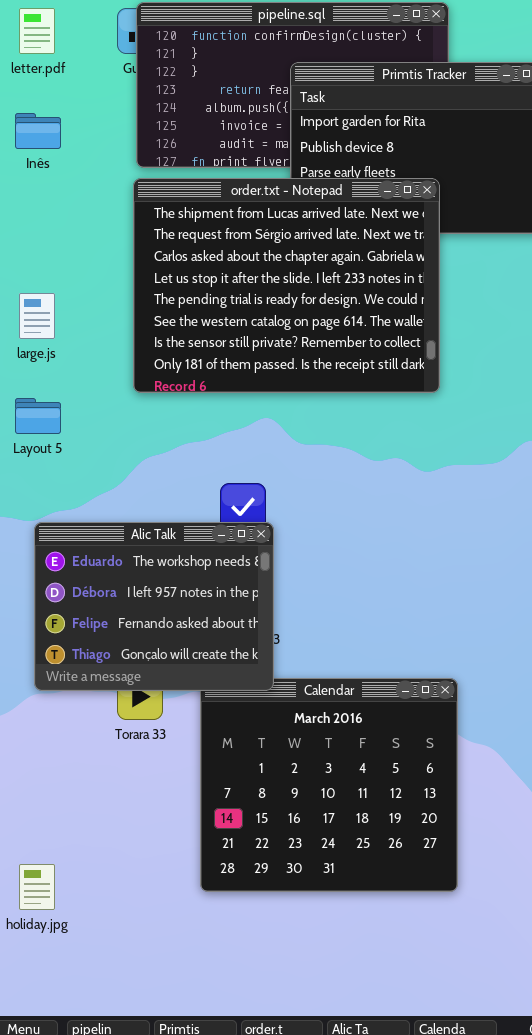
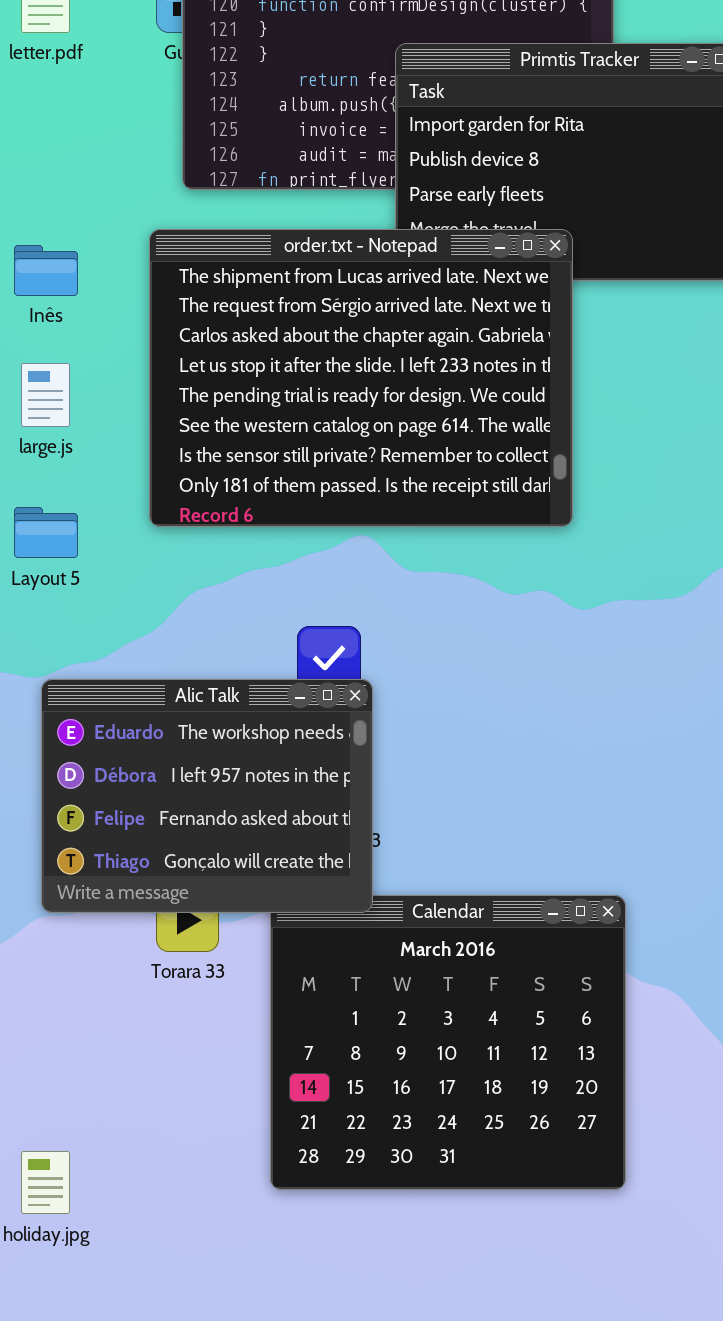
Inês: [15,113,61,149] -> [14,245,78,296], moved
order.txt - Notepad: [133,178,440,393] -> [149,229,573,527], moved

